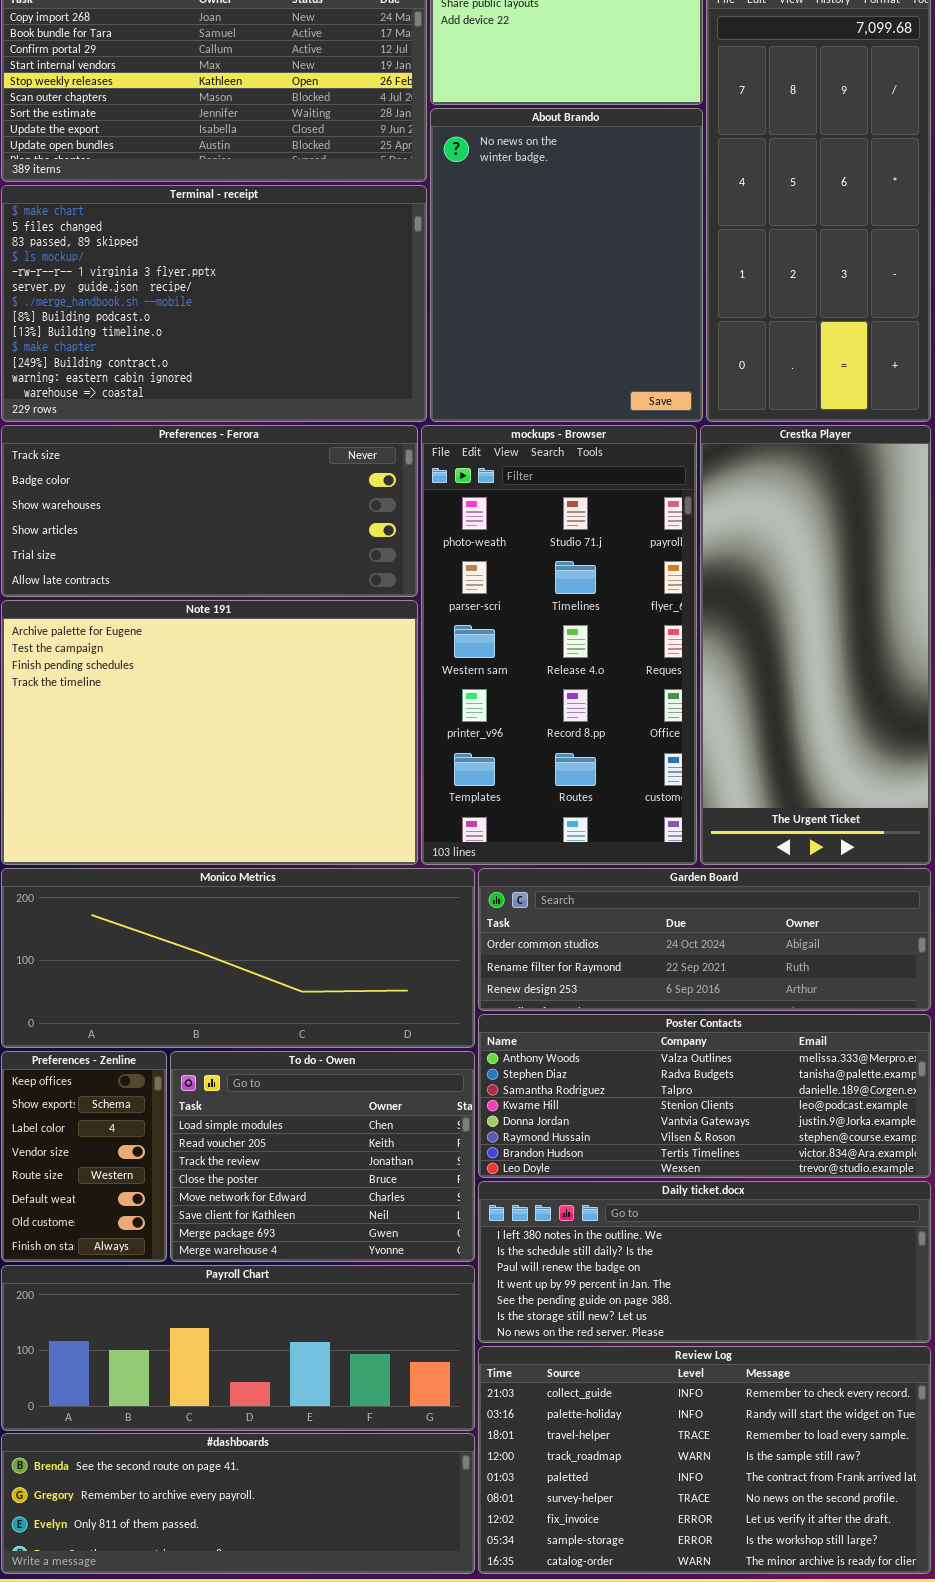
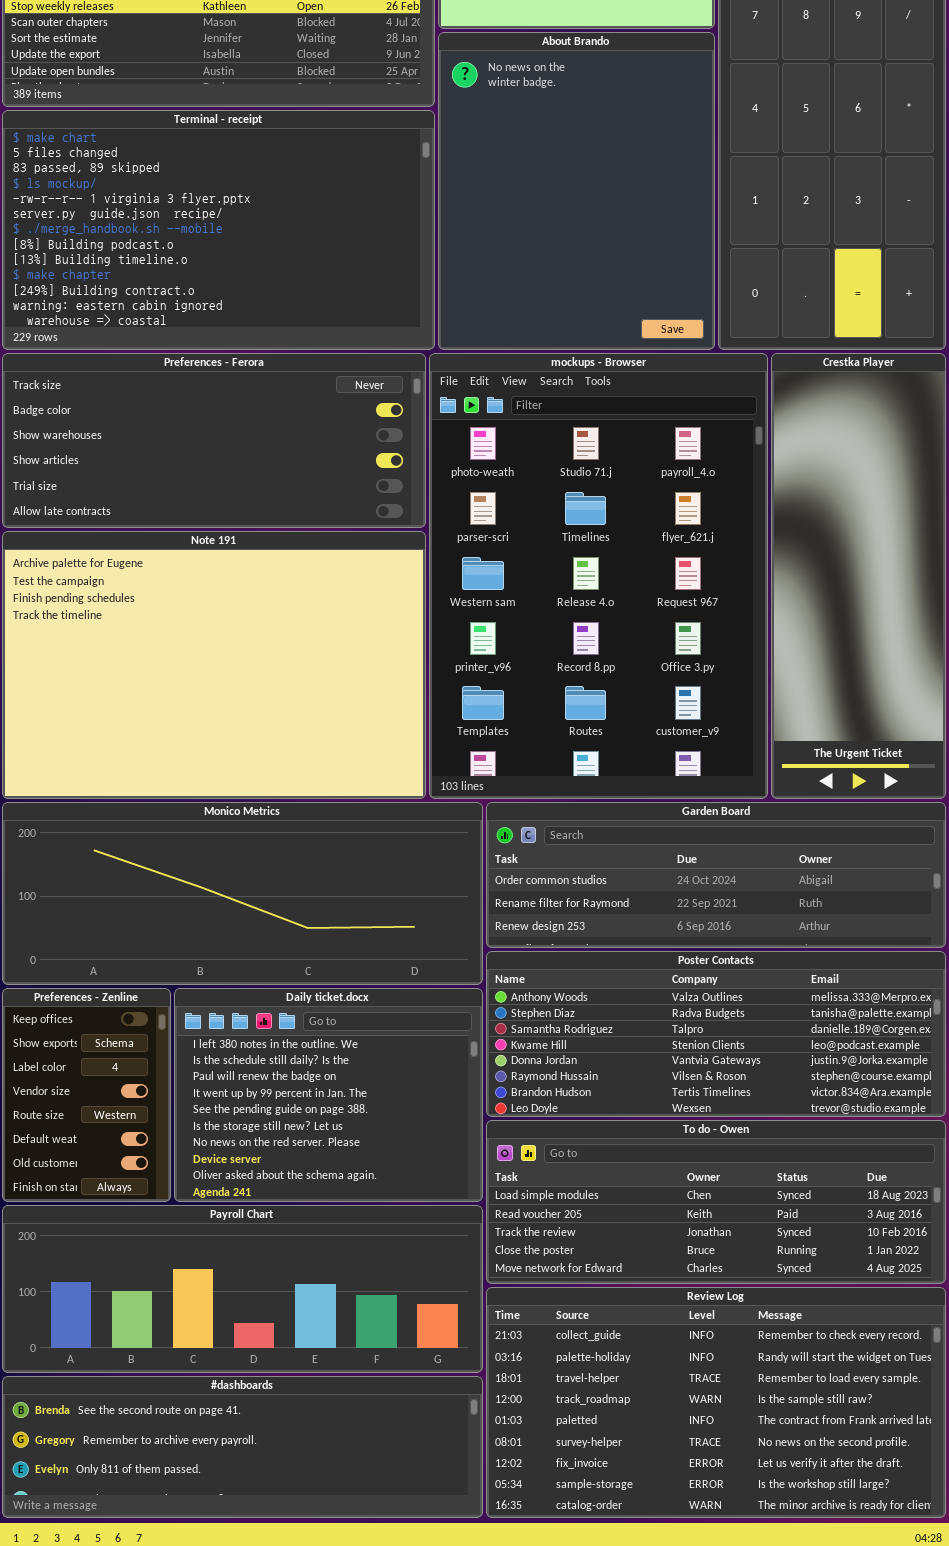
mockups - Browser: [421,425,697,865] -> [429,353,768,799], resized
Crestka Player: [700,425,931,865] -> [771,353,946,799], resized
To do - Owen: [170,1051,475,1262] -> [486,1120,946,1284], moved, resized
Daily ticket.docx: [478,1181,931,1343] -> [174,988,483,1202], moved, resized

